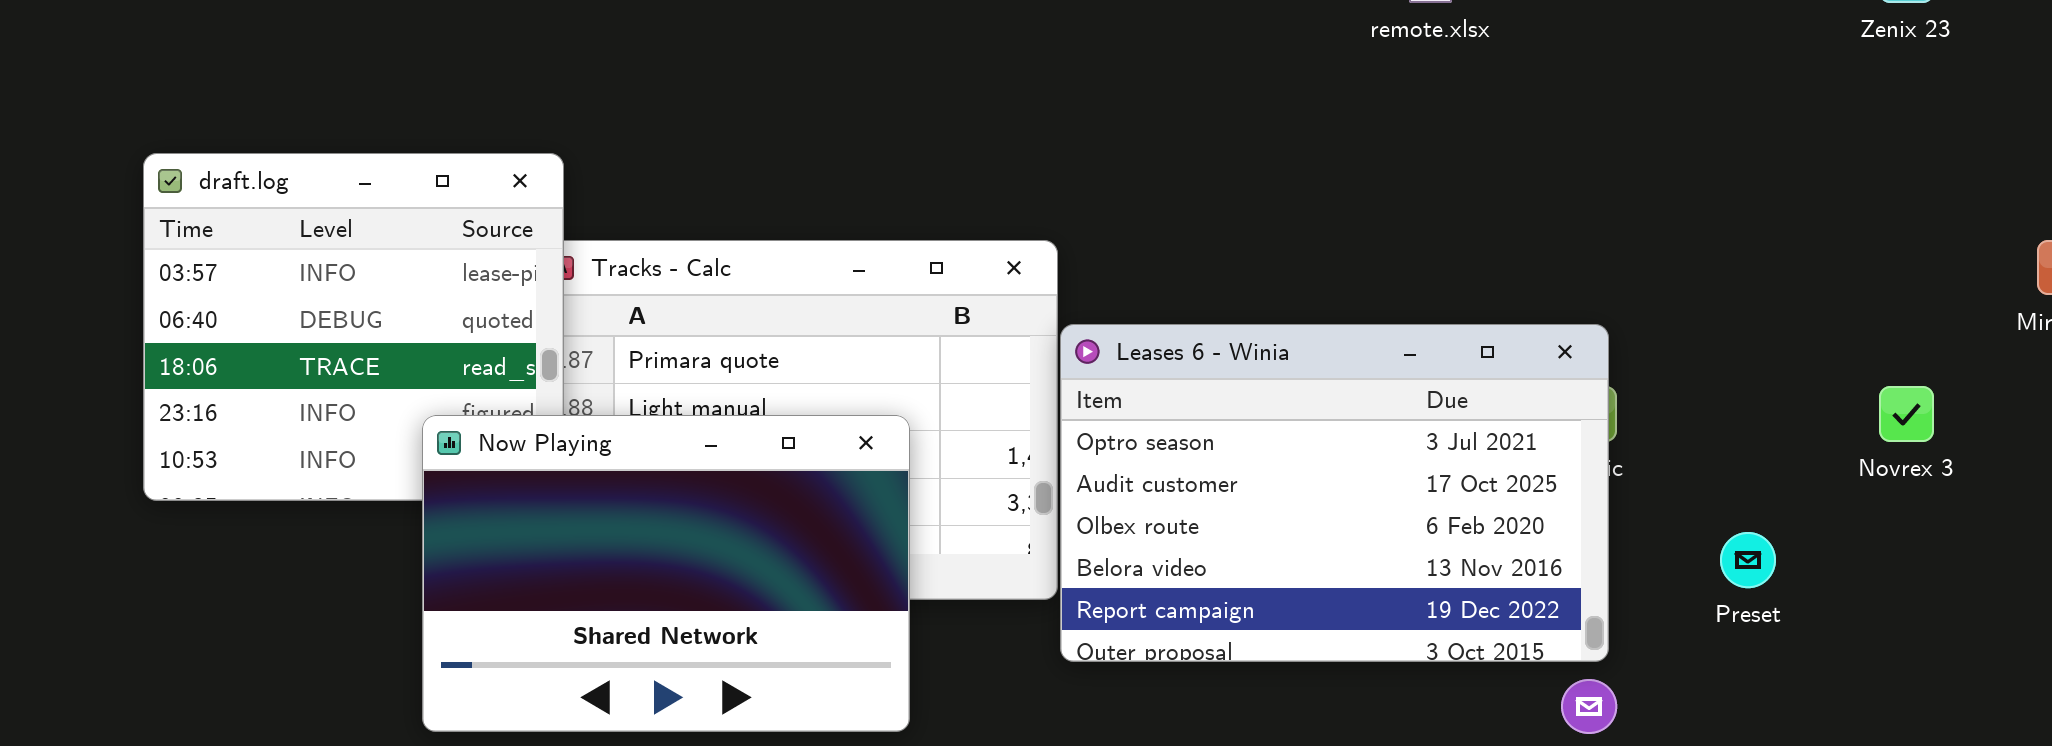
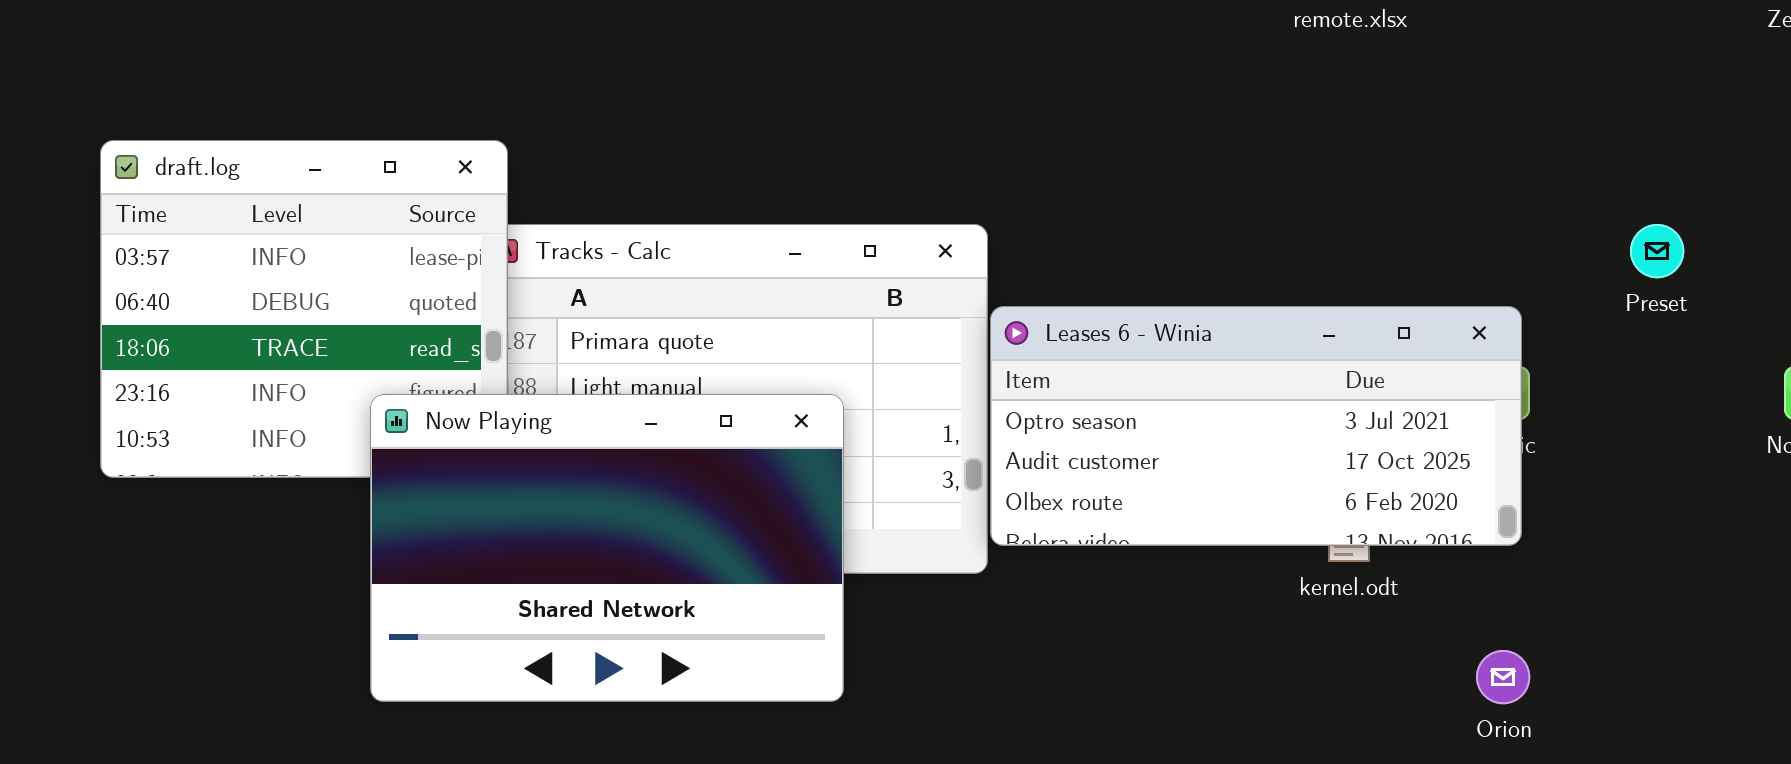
Leases 6 - Winia: [1060,324,1609,662] -> [990,306,1522,546], resized
Preset: [1720,532,1776,588] -> [1630,224,1684,278], moved

